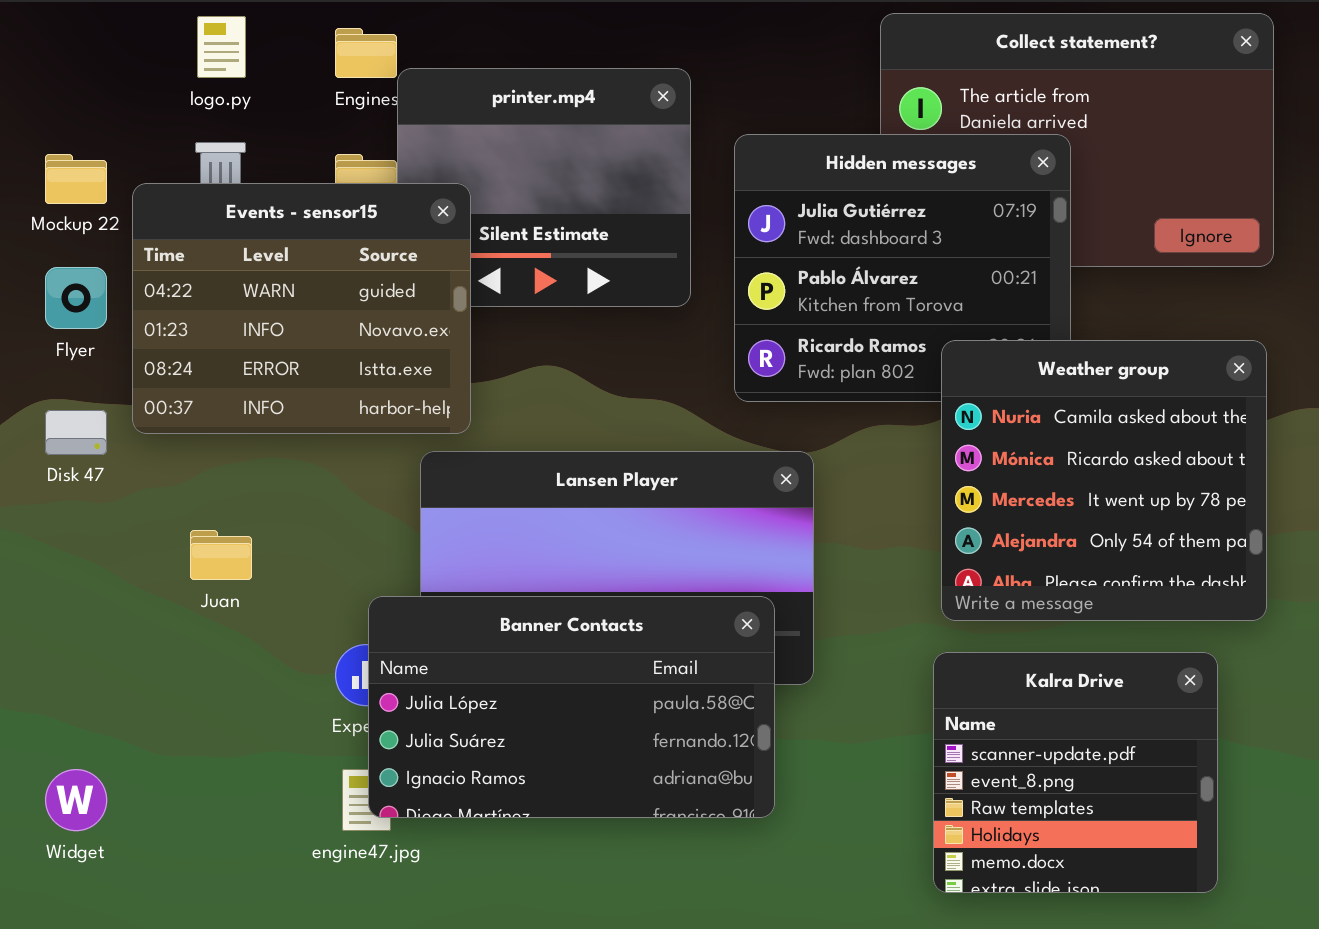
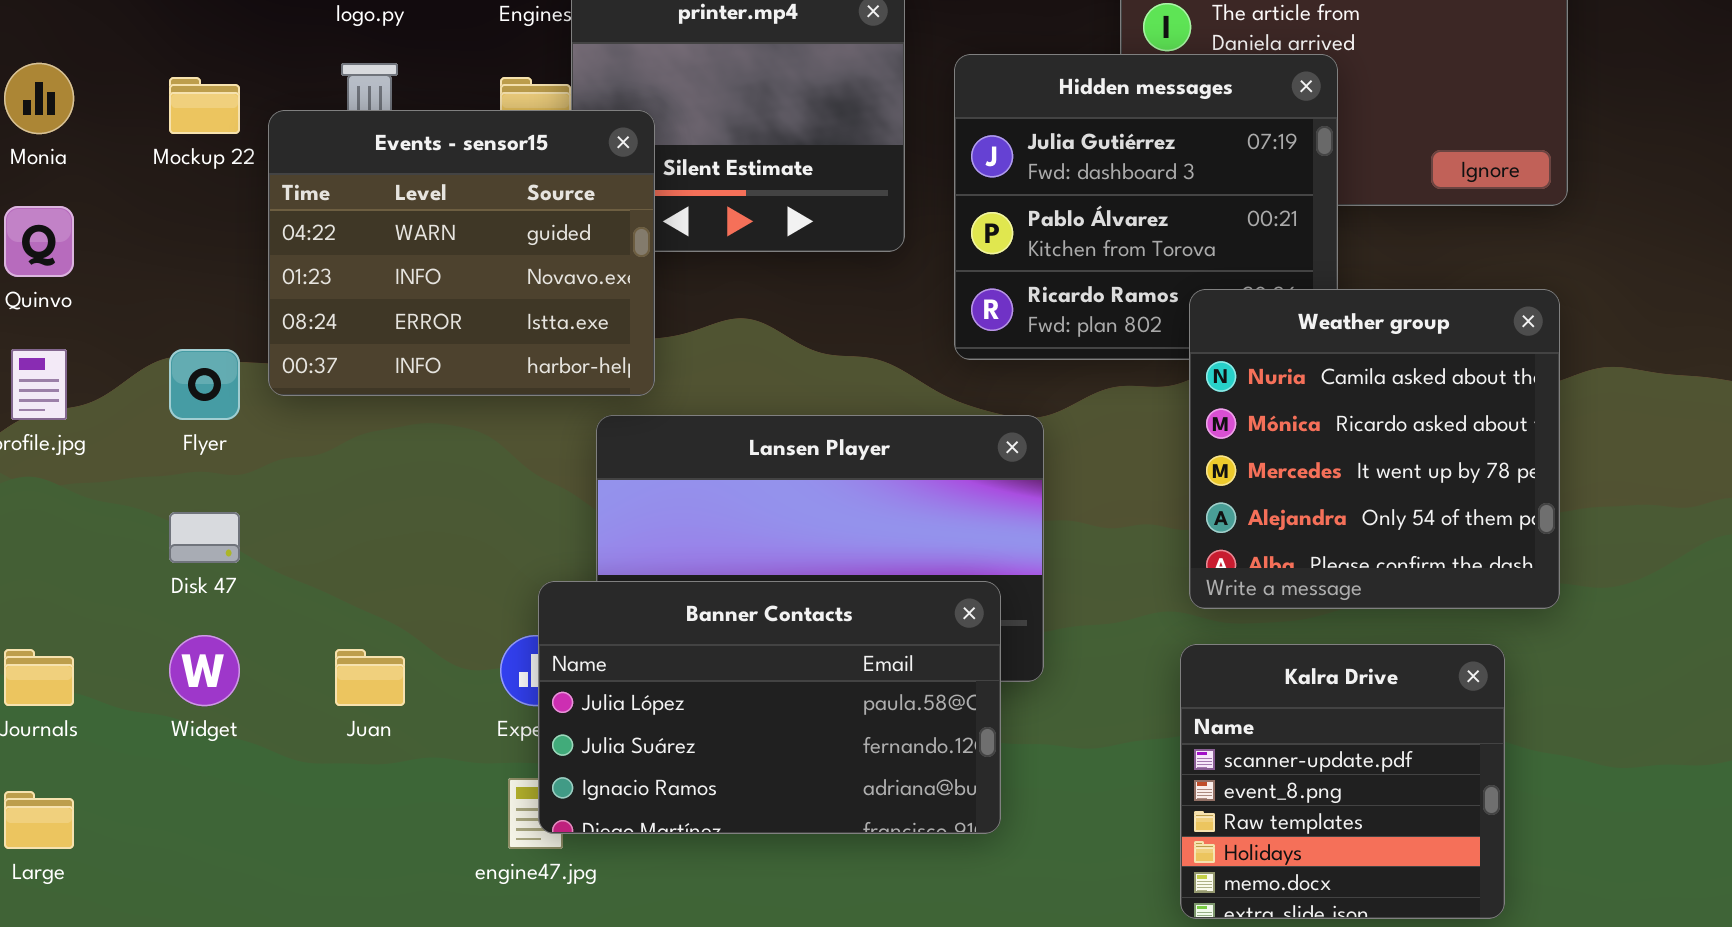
Flyer: [45,267,107,329] -> [169,349,240,420], moved
Disk 47: [45,410,107,455] -> [169,512,240,563], moved
Juan: [190,530,252,580] -> [335,649,405,706], moved
Widget: [45,769,107,831] -> [169,635,240,706], moved

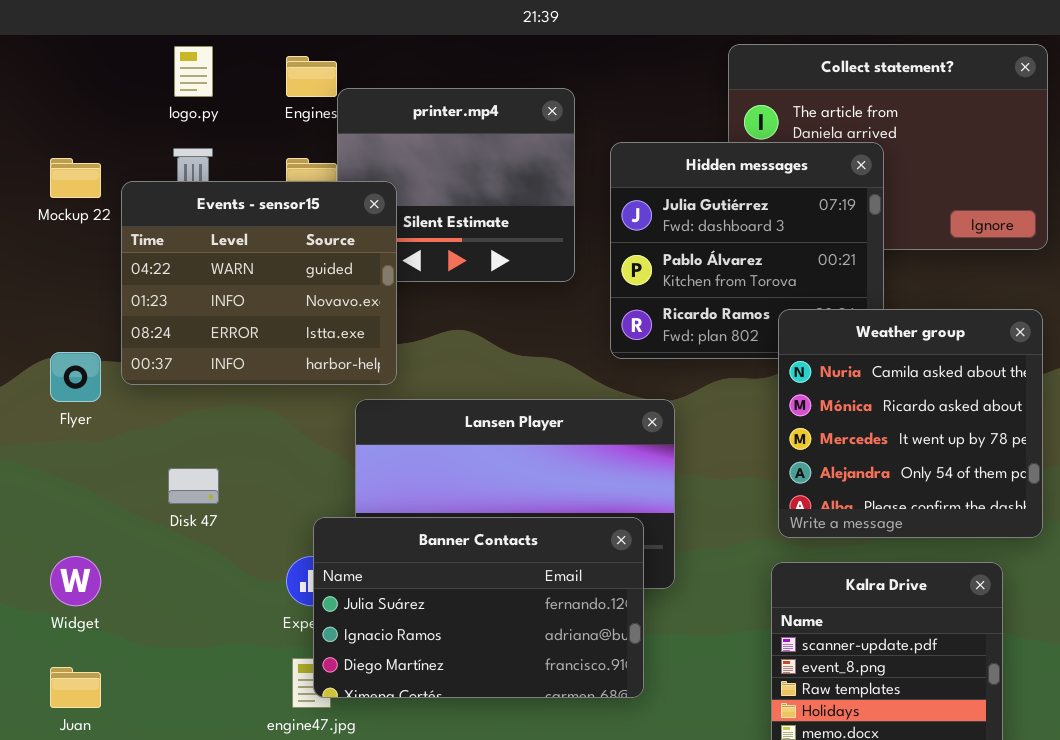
Disk 47: [169,512,240,563] -> [168,468,219,504], moved
Banner Contacts: [538,581,1001,834] -> [313,517,644,698], scrolled down 1 row
Juan: [335,649,405,706] -> [50,667,101,708], moved

